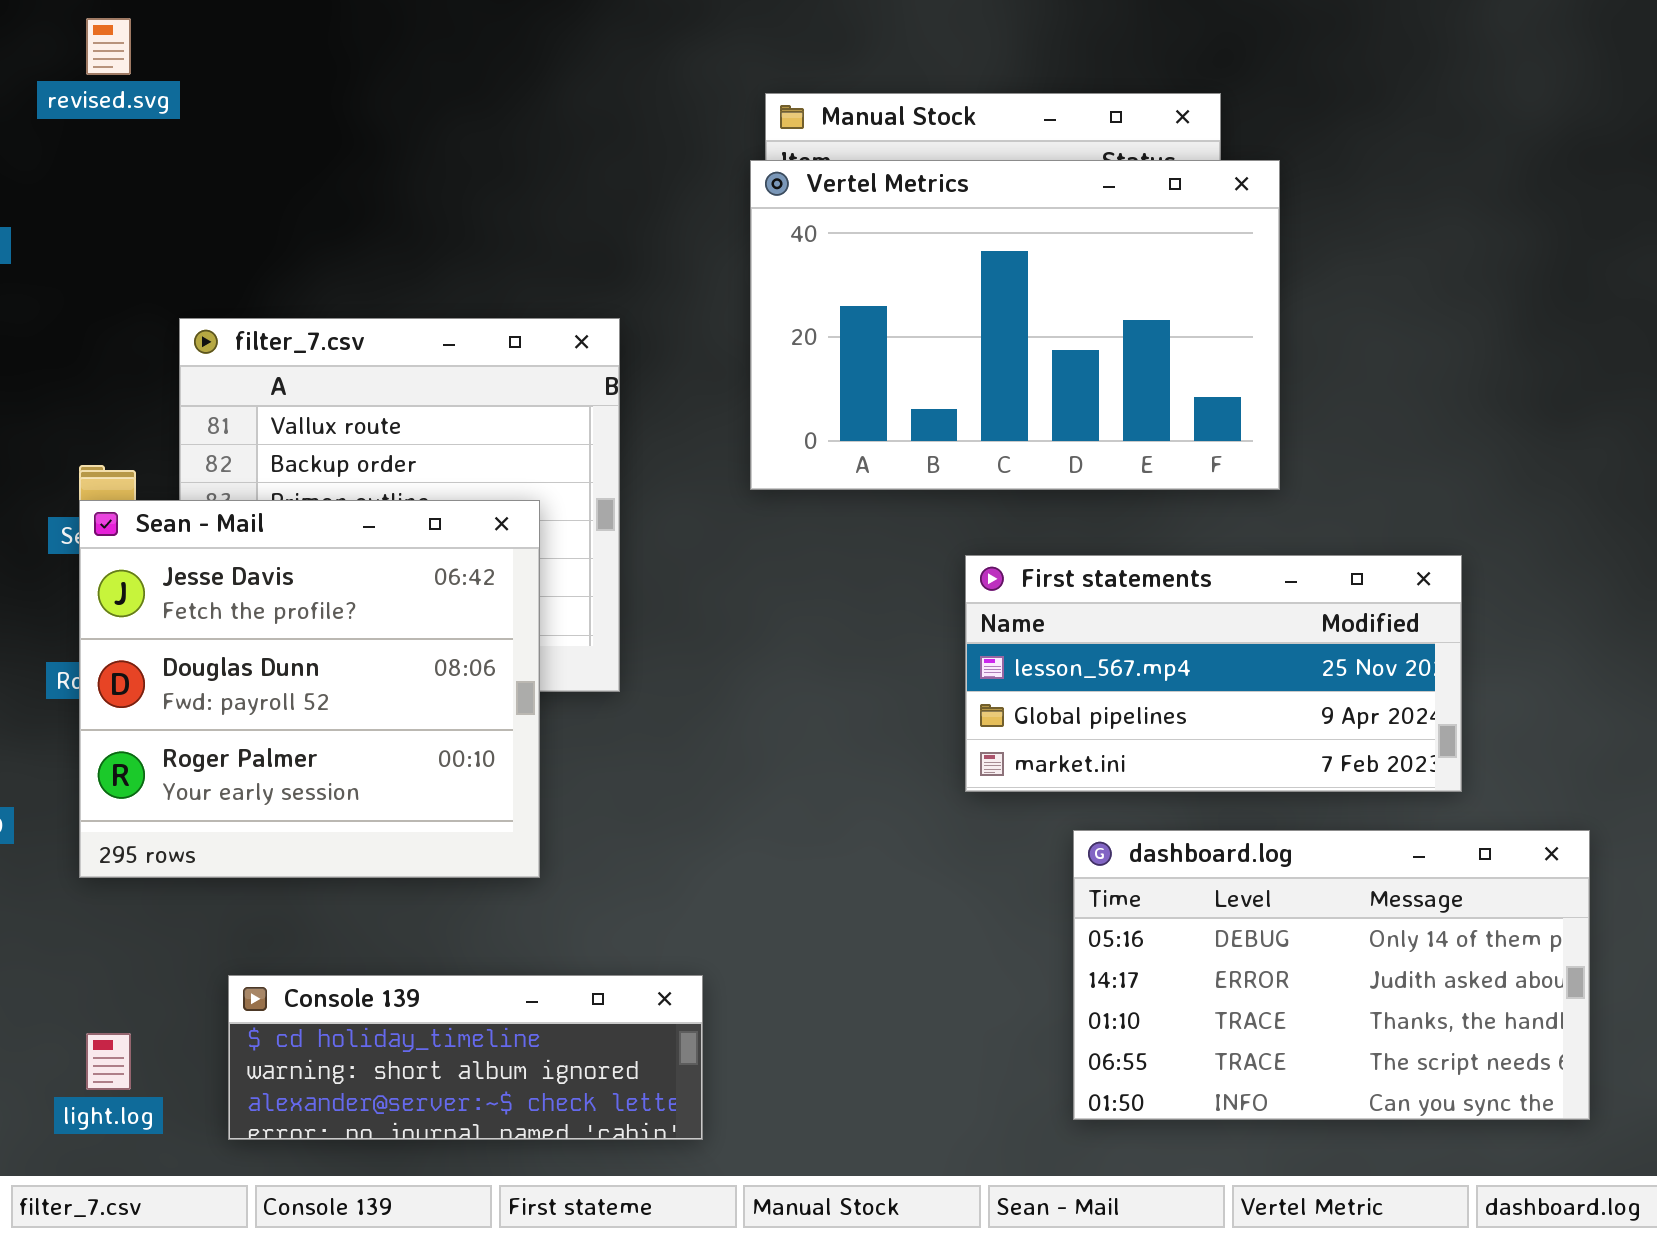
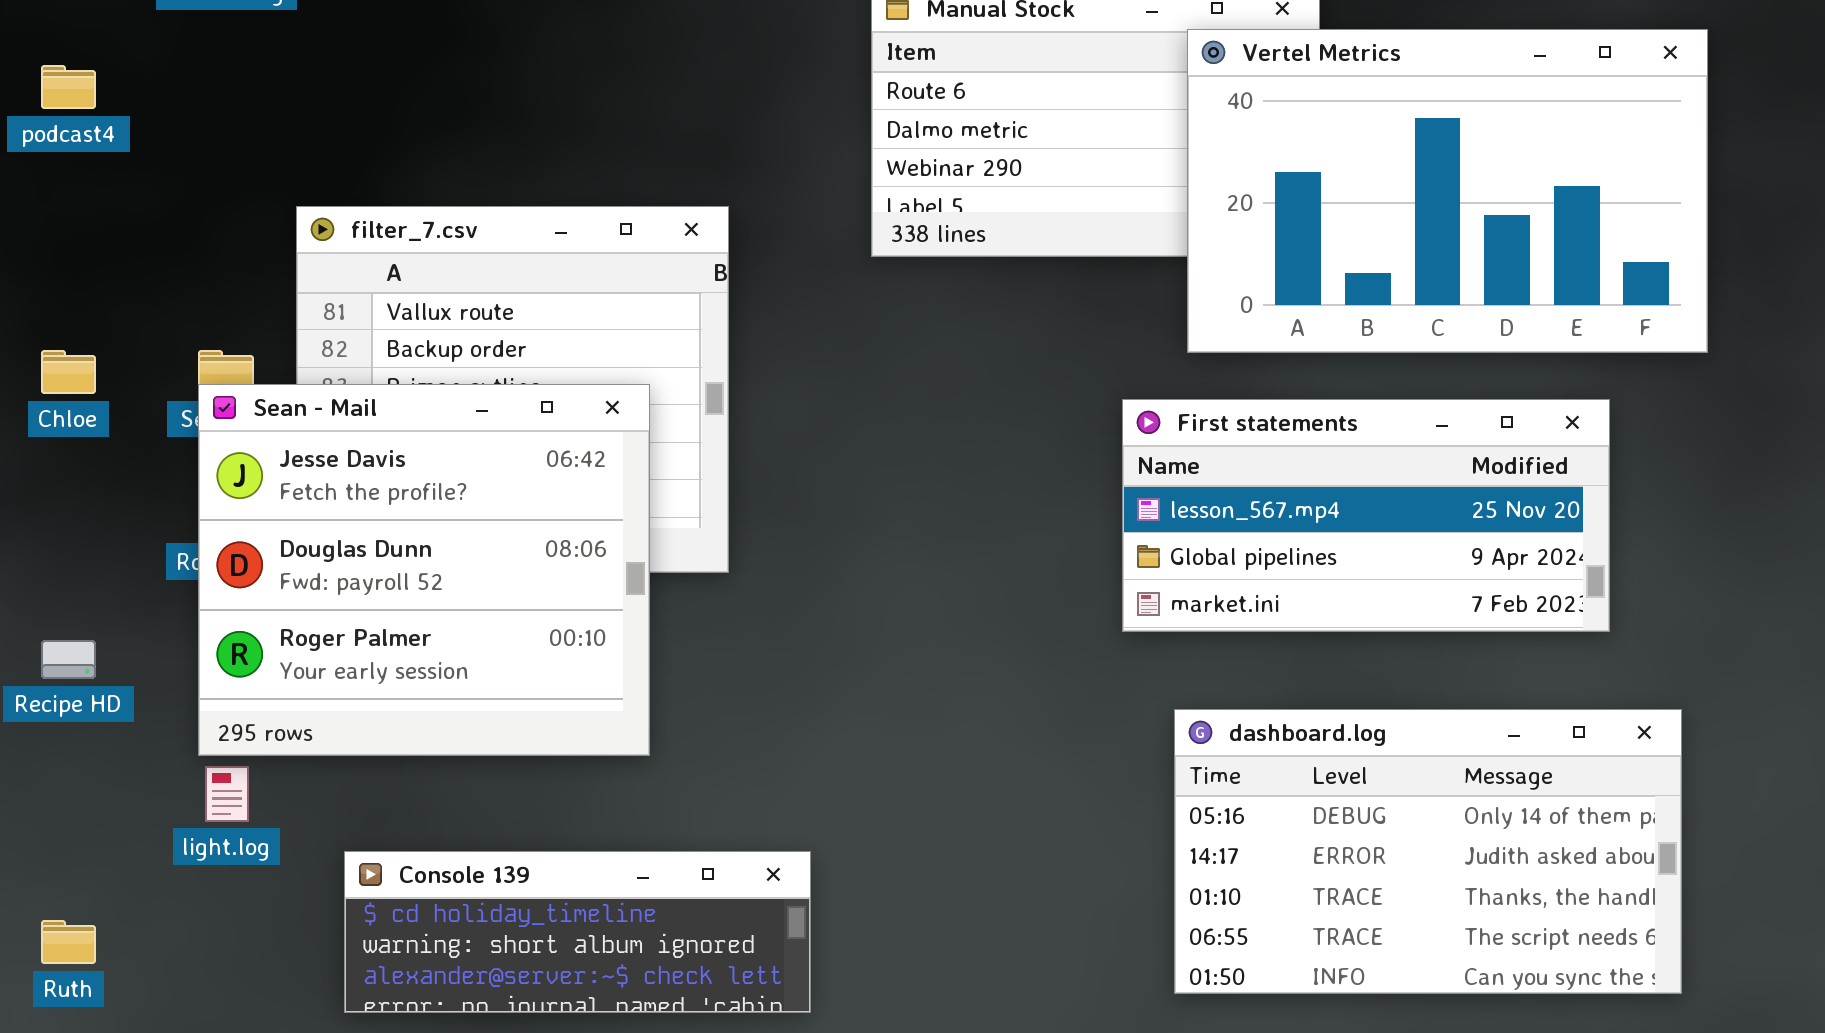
Vertel Metrics: [750,160,1280,490] -> [1187,29,1708,353], moved
First statements: [965,555,1462,792] -> [1122,399,1610,632], moved
light.log: [86,1033,131,1090] -> [205,766,249,822], moved

